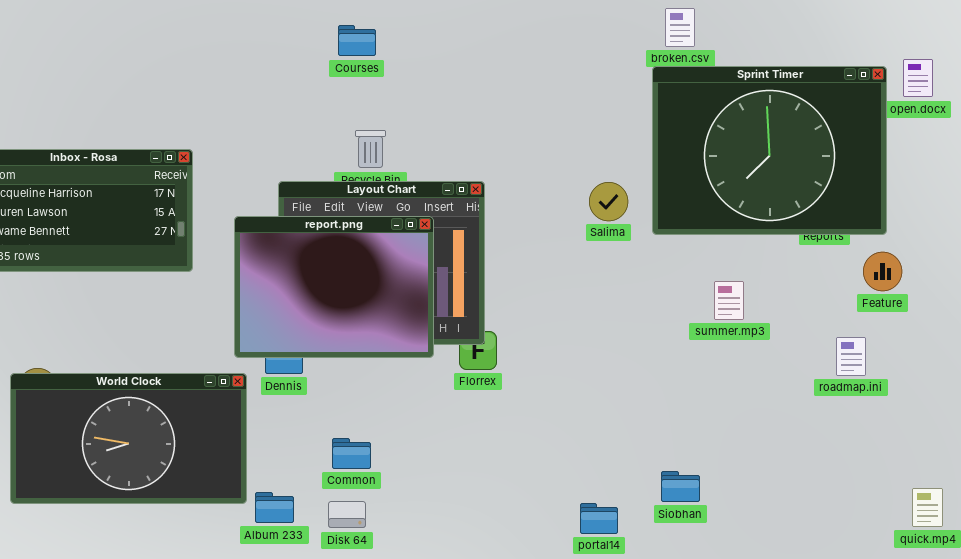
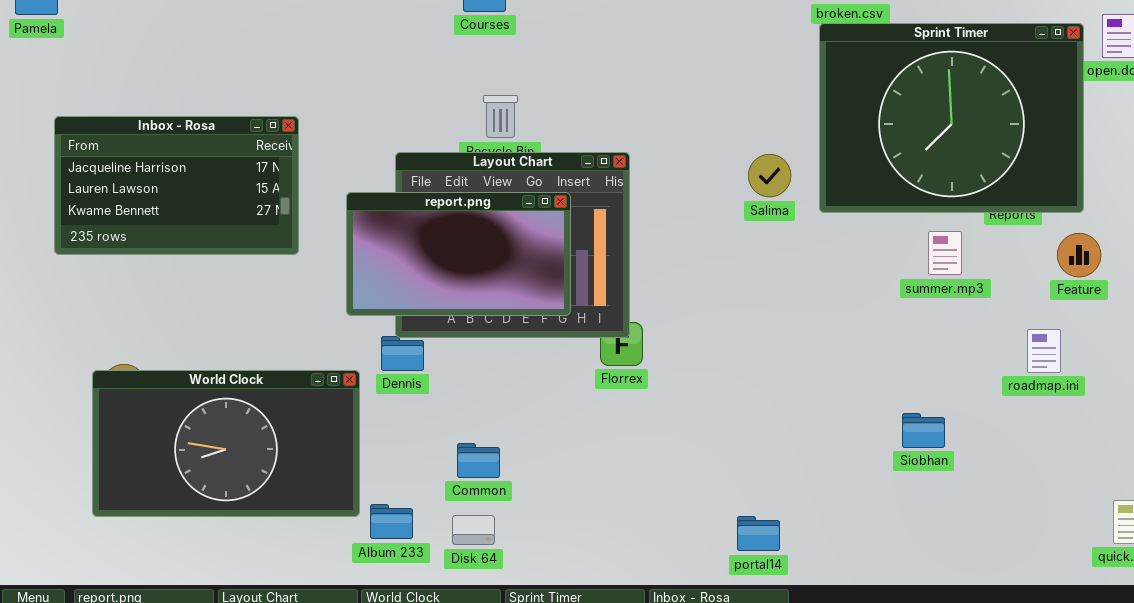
report.png: [234,216,434,358] -> [346,192,571,316], resized
summer.mp3: [714,281,744,320] -> [928,231,962,275], moved
Siobhan: [661,471,700,502] -> [902,413,945,448], moved

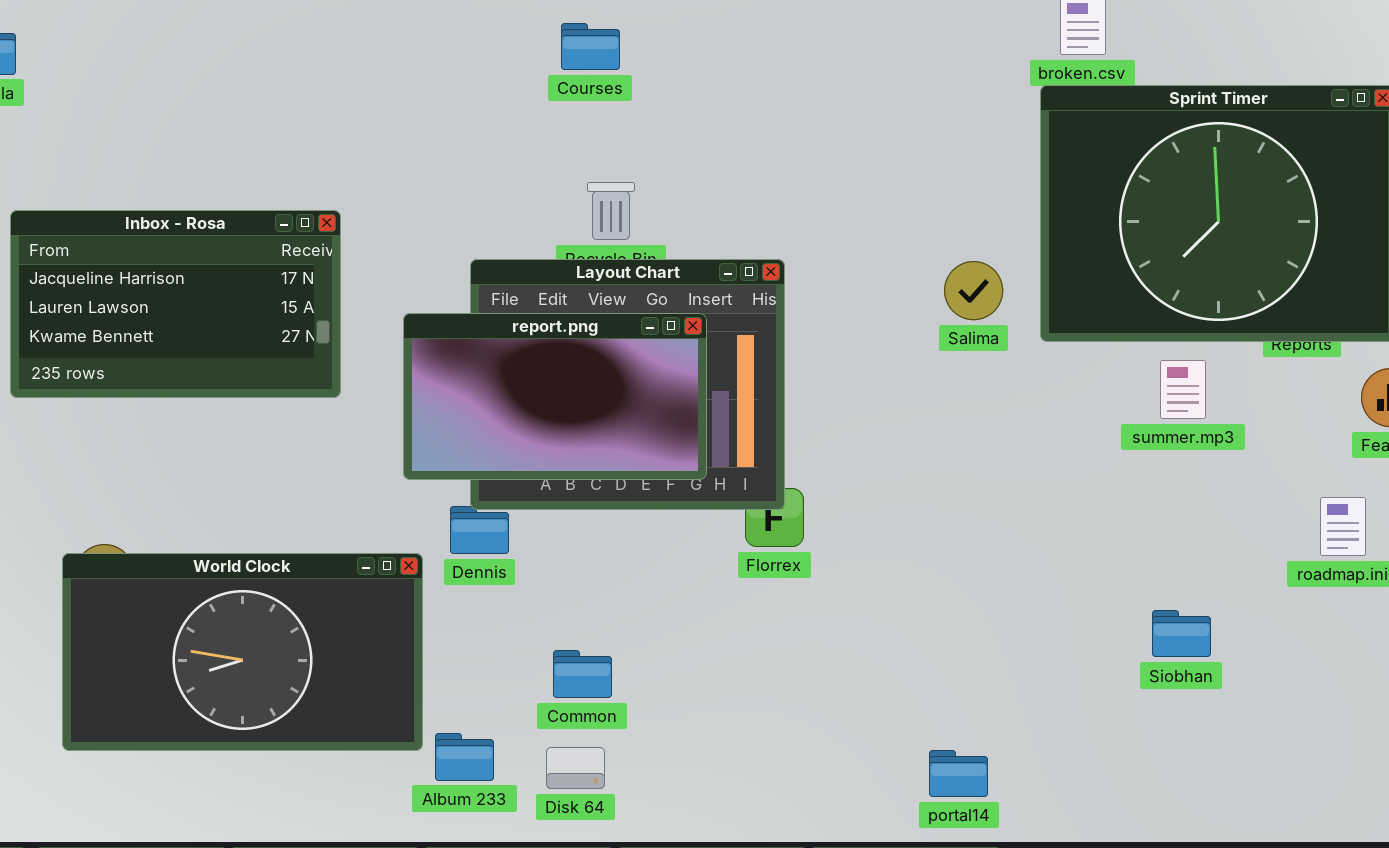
summer.mp3: [928,231,962,275] -> [1160,360,1206,419], moved

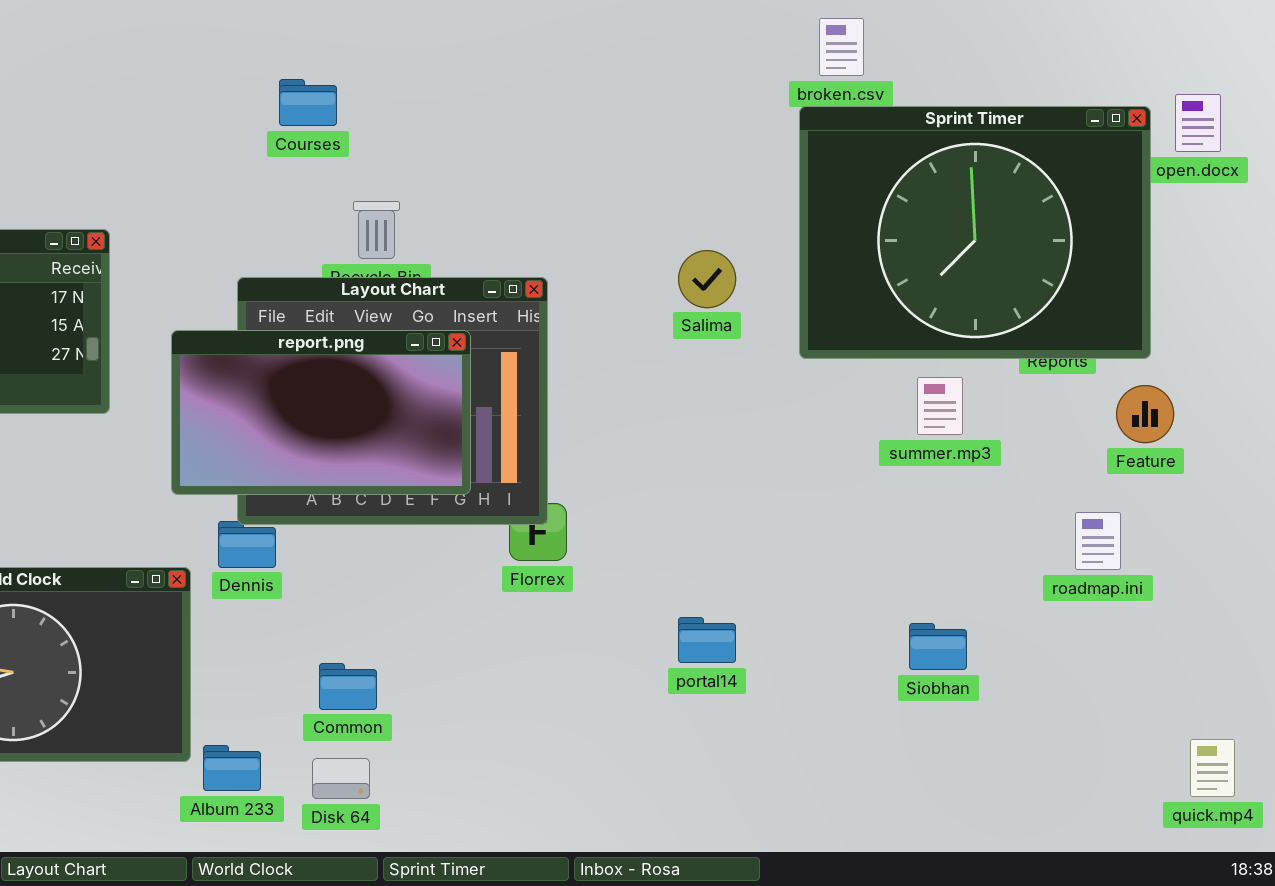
Courses: [561,23,620,70] -> [279,79,337,126], moved
Salima: [944,261,1003,320] -> [678,250,736,308], moved
portal14: [929,750,988,797] -> [678,617,736,663], moved

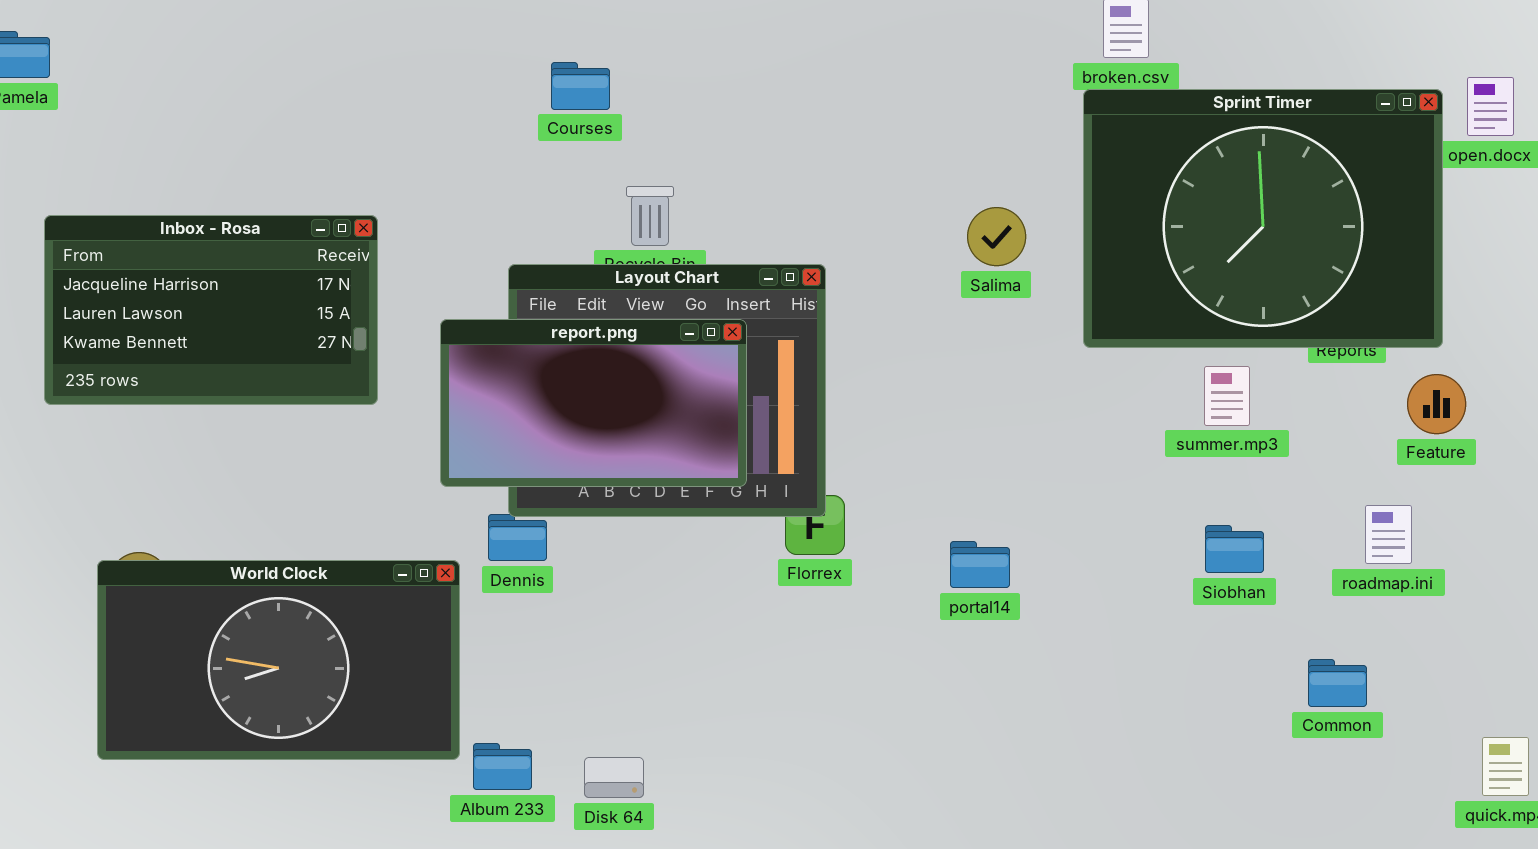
Salima: [678,250,736,308] -> [967,207,1026,266], moved
portal14: [678,617,736,663] -> [950,541,1010,588], moved
Siobhan: [909,623,967,670] -> [1205,525,1264,573], moved
Common: [319,663,377,710] -> [1308,659,1367,707], moved

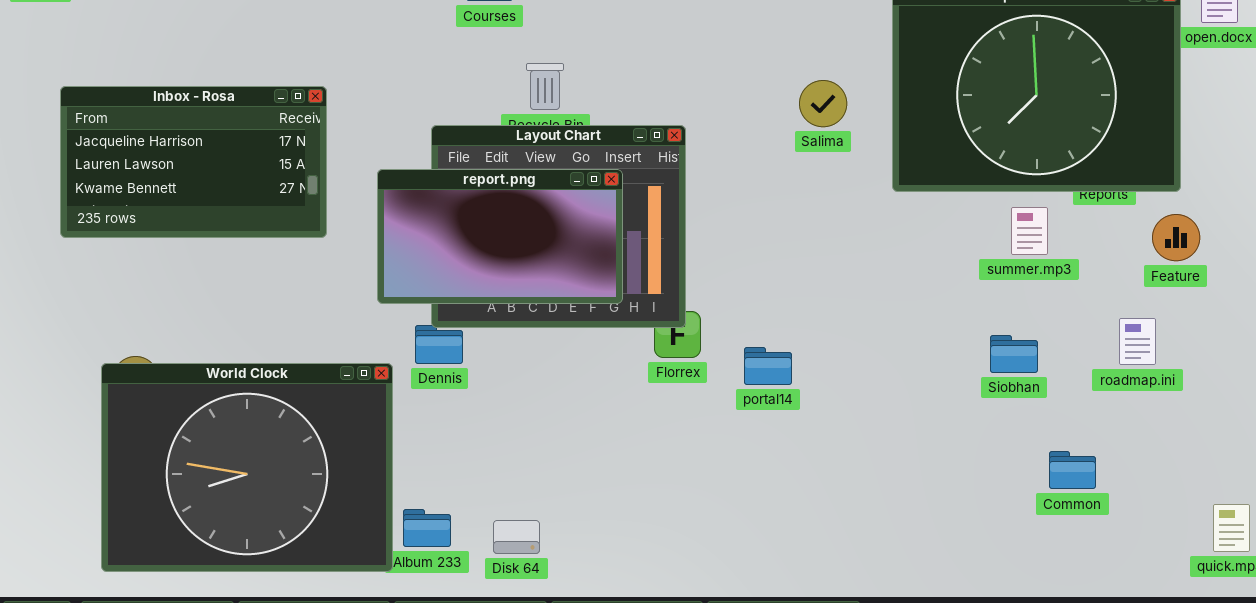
summer.mp3: [1204,366,1250,426] -> [1011,207,1048,255], moved
portal14: [950,541,1010,588] -> [744,347,792,385], moved
World Clock: [97,560,460,760] -> [101,363,393,572], resized
Common: [1308,659,1367,707] -> [1049,451,1096,489], moved

